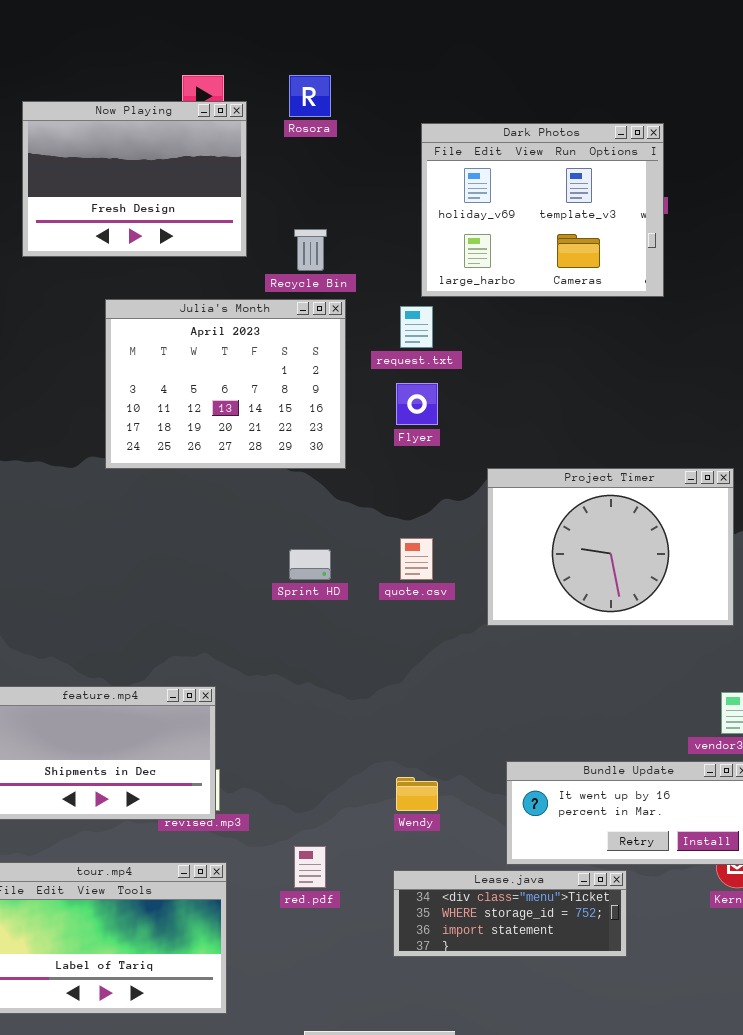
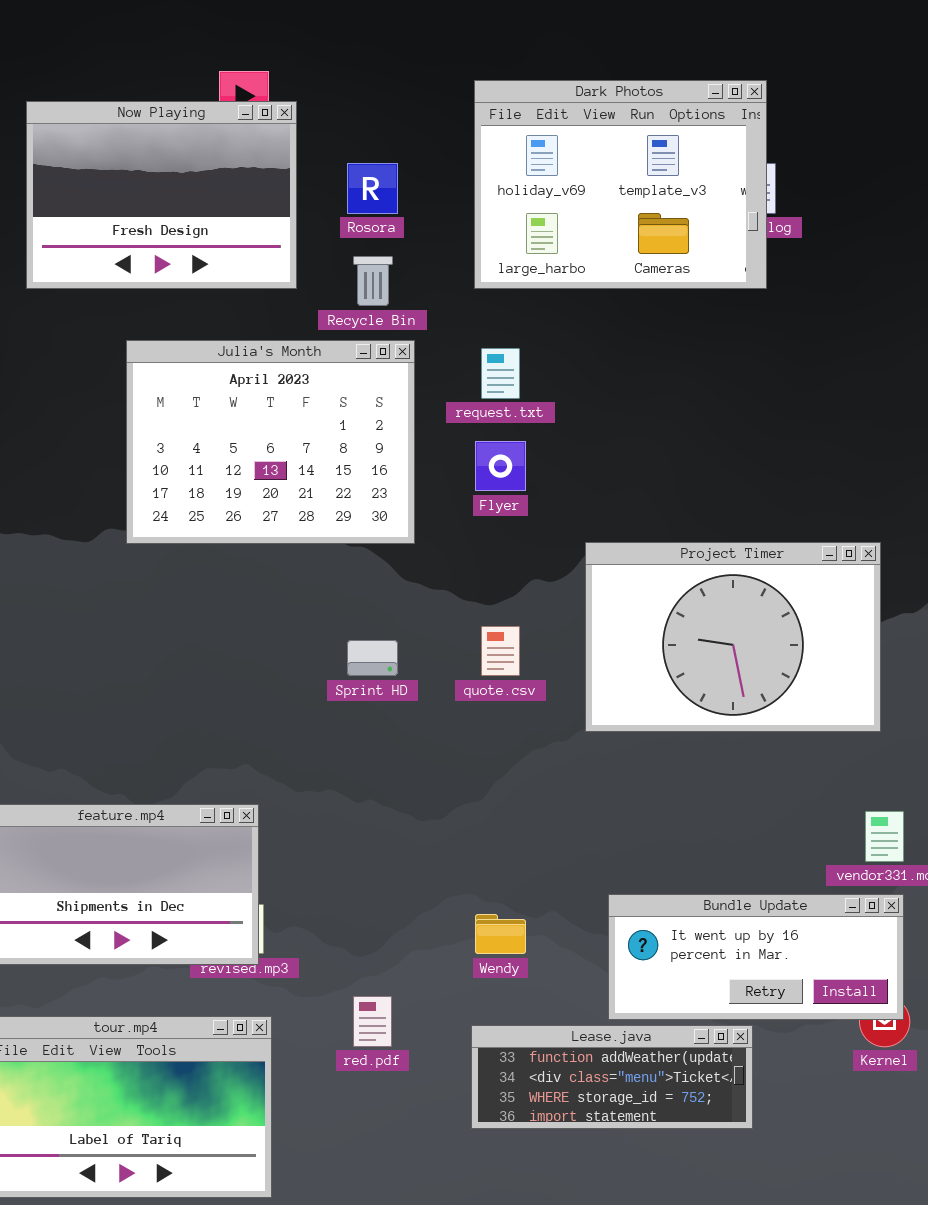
Rosora: [289,75,331,117] -> [347,163,398,214], moved
Dark Photos: [421,123,664,297] -> [474,80,767,289], moved
Lease.java: [393,870,627,957] -> [471,1025,753,1129], scrolled up 1 row

